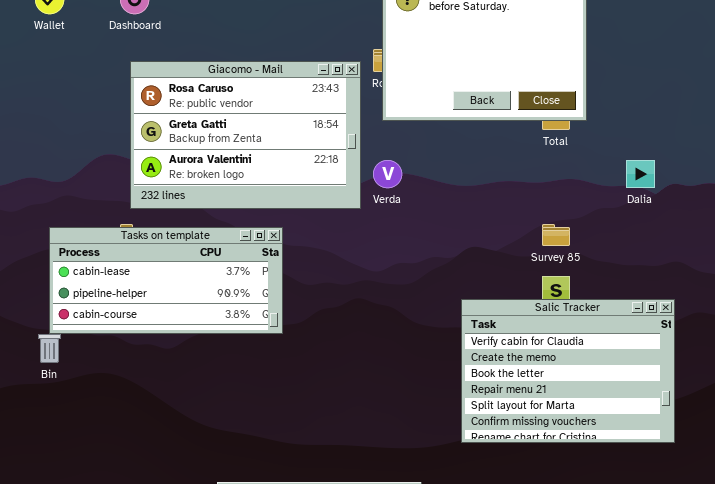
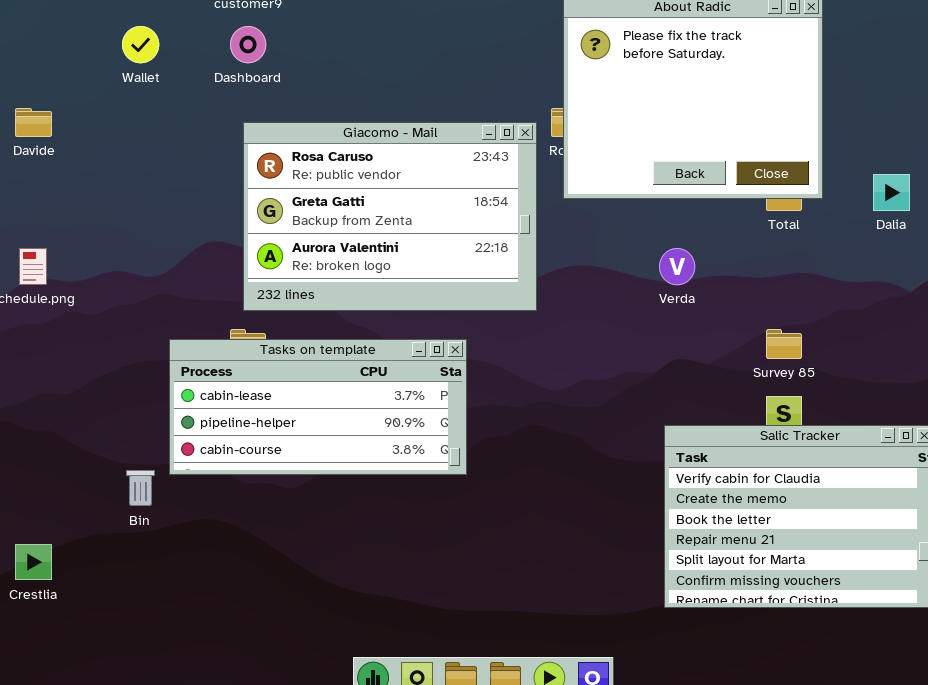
Verda: [373,160,402,188] -> [659,248,695,285], moved
Dalia: [626,160,655,188] -> [873,174,910,211], moved
Tasks on template: [49,227,283,334] -> [169,339,467,475], moved

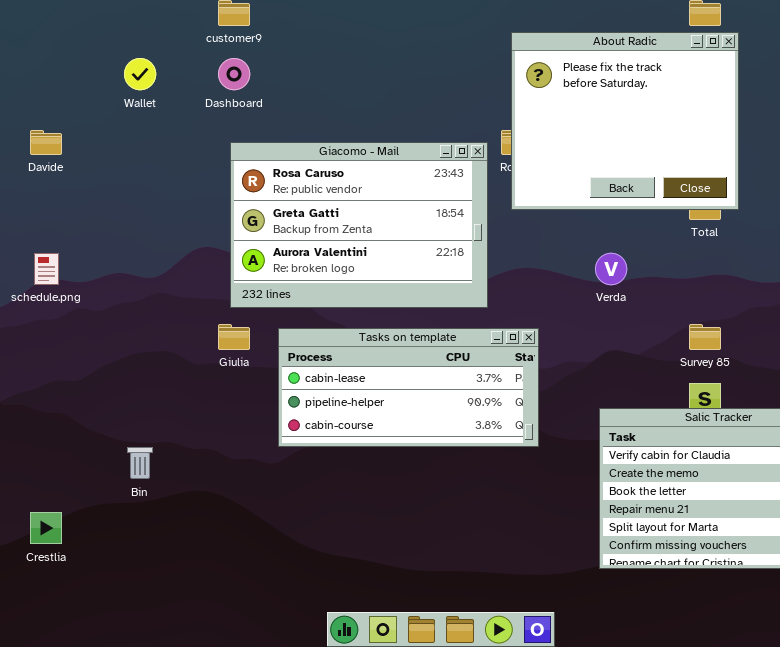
Tasks on template: [169,339,467,475] -> [278,328,539,447], moved

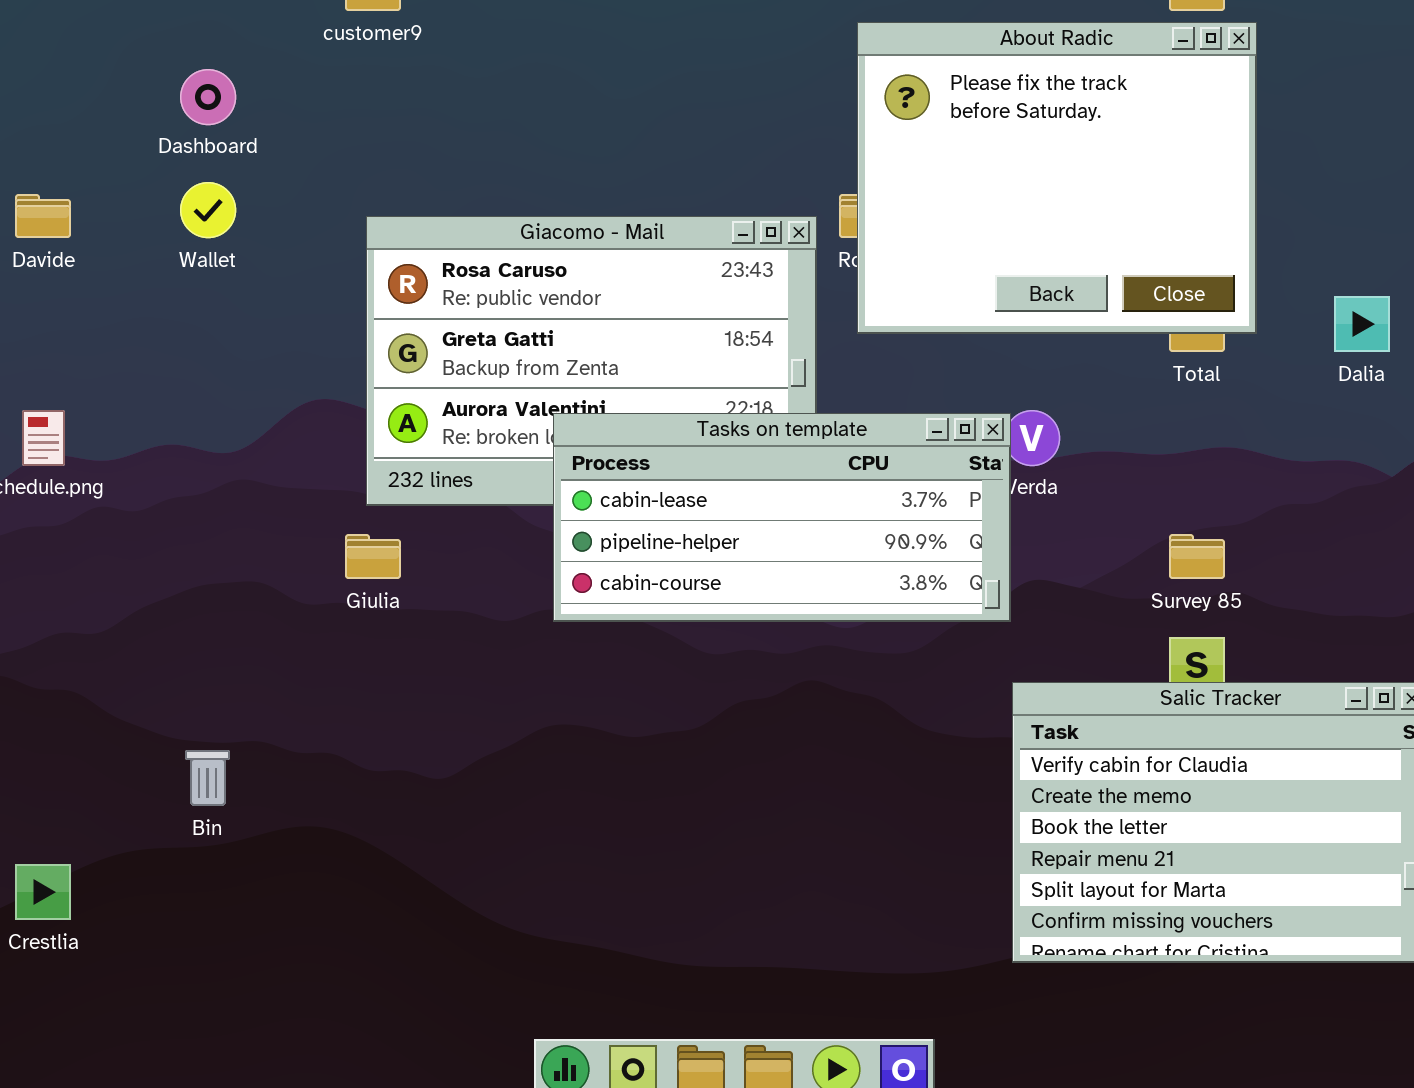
Wallet: [124,58,156,90] -> [180,182,236,238], moved
Dashboard: [218,58,250,90] -> [180,69,236,125], moved
Tasks on template: [278,328,539,447] -> [553,413,1011,622], moved

